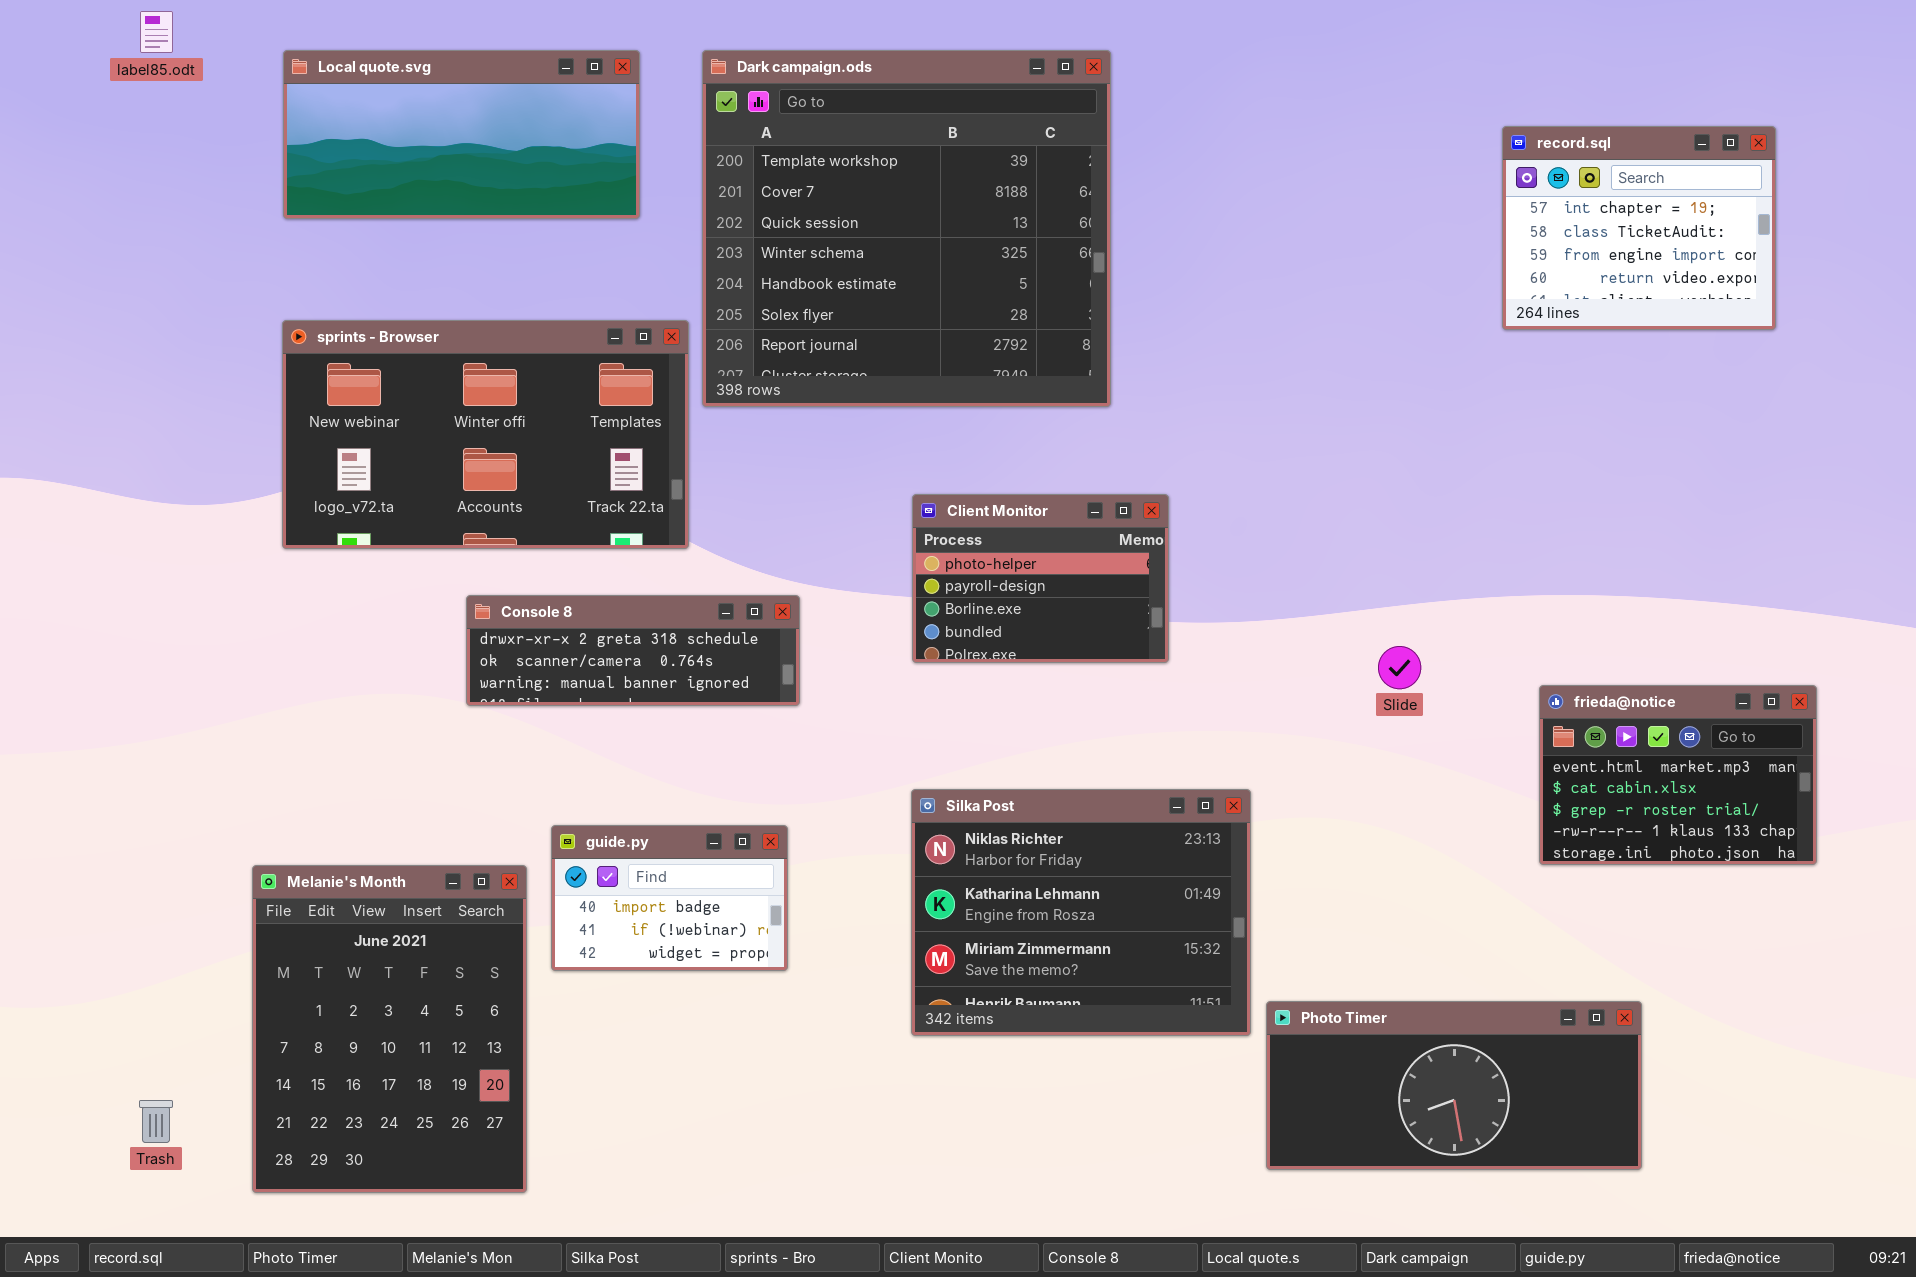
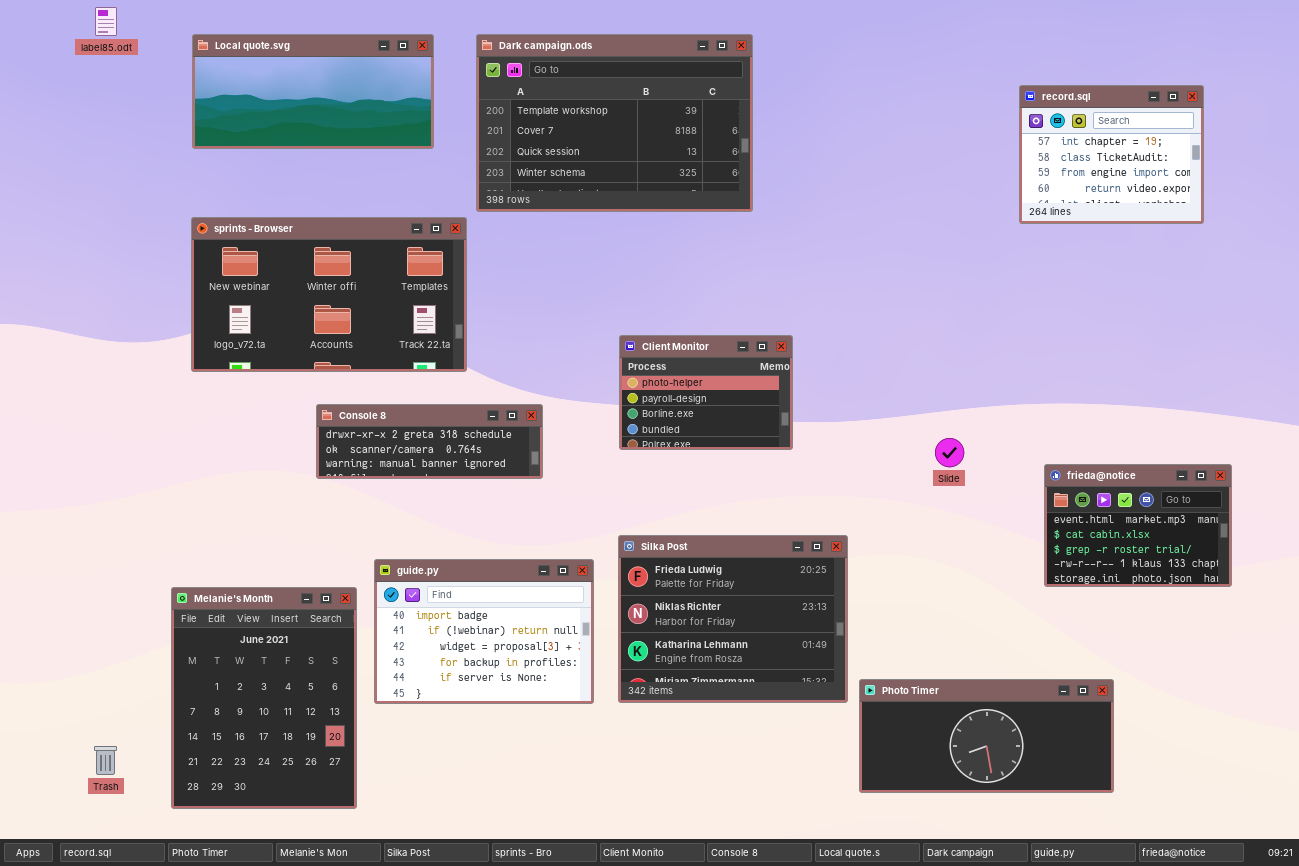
Dark campaign.ods: [702,50,1111,407] -> [476,34,753,212], resized
Silka Post: [911,789,1251,1036] -> [618,535,848,703], scrolled up 1 row
guide.py: [551,825,788,971] -> [374,559,594,704], resized

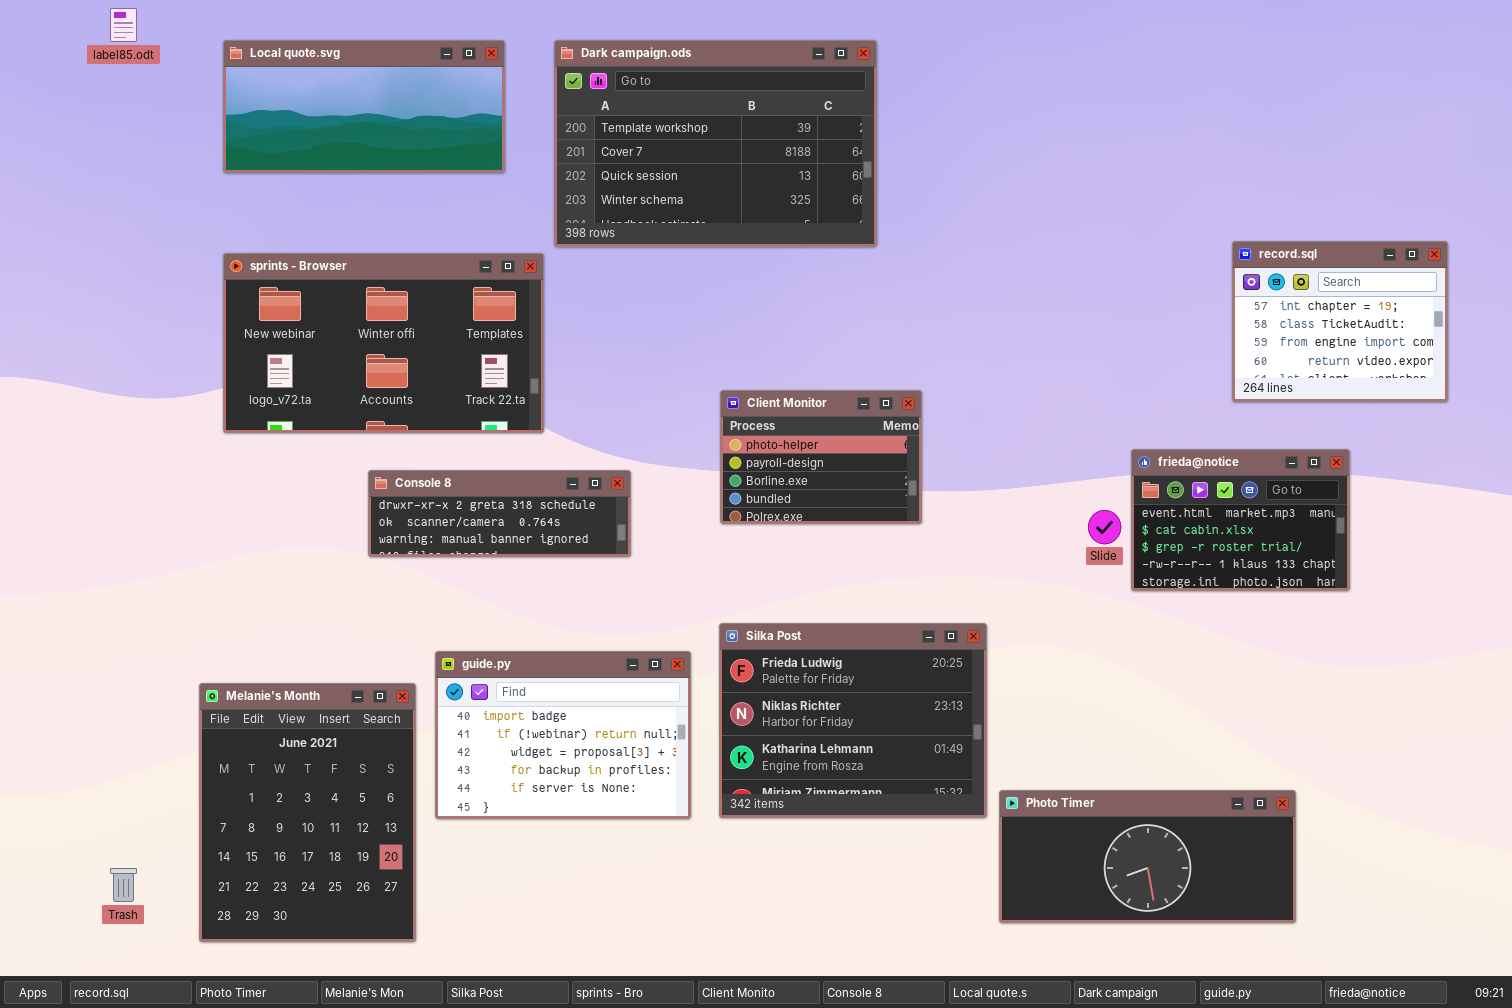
record.sql: [1019,85,1204,224] -> [1232,241,1448,402], moved
frieda@notice: [1044,464,1232,587] -> [1131,449,1350,591], moved

